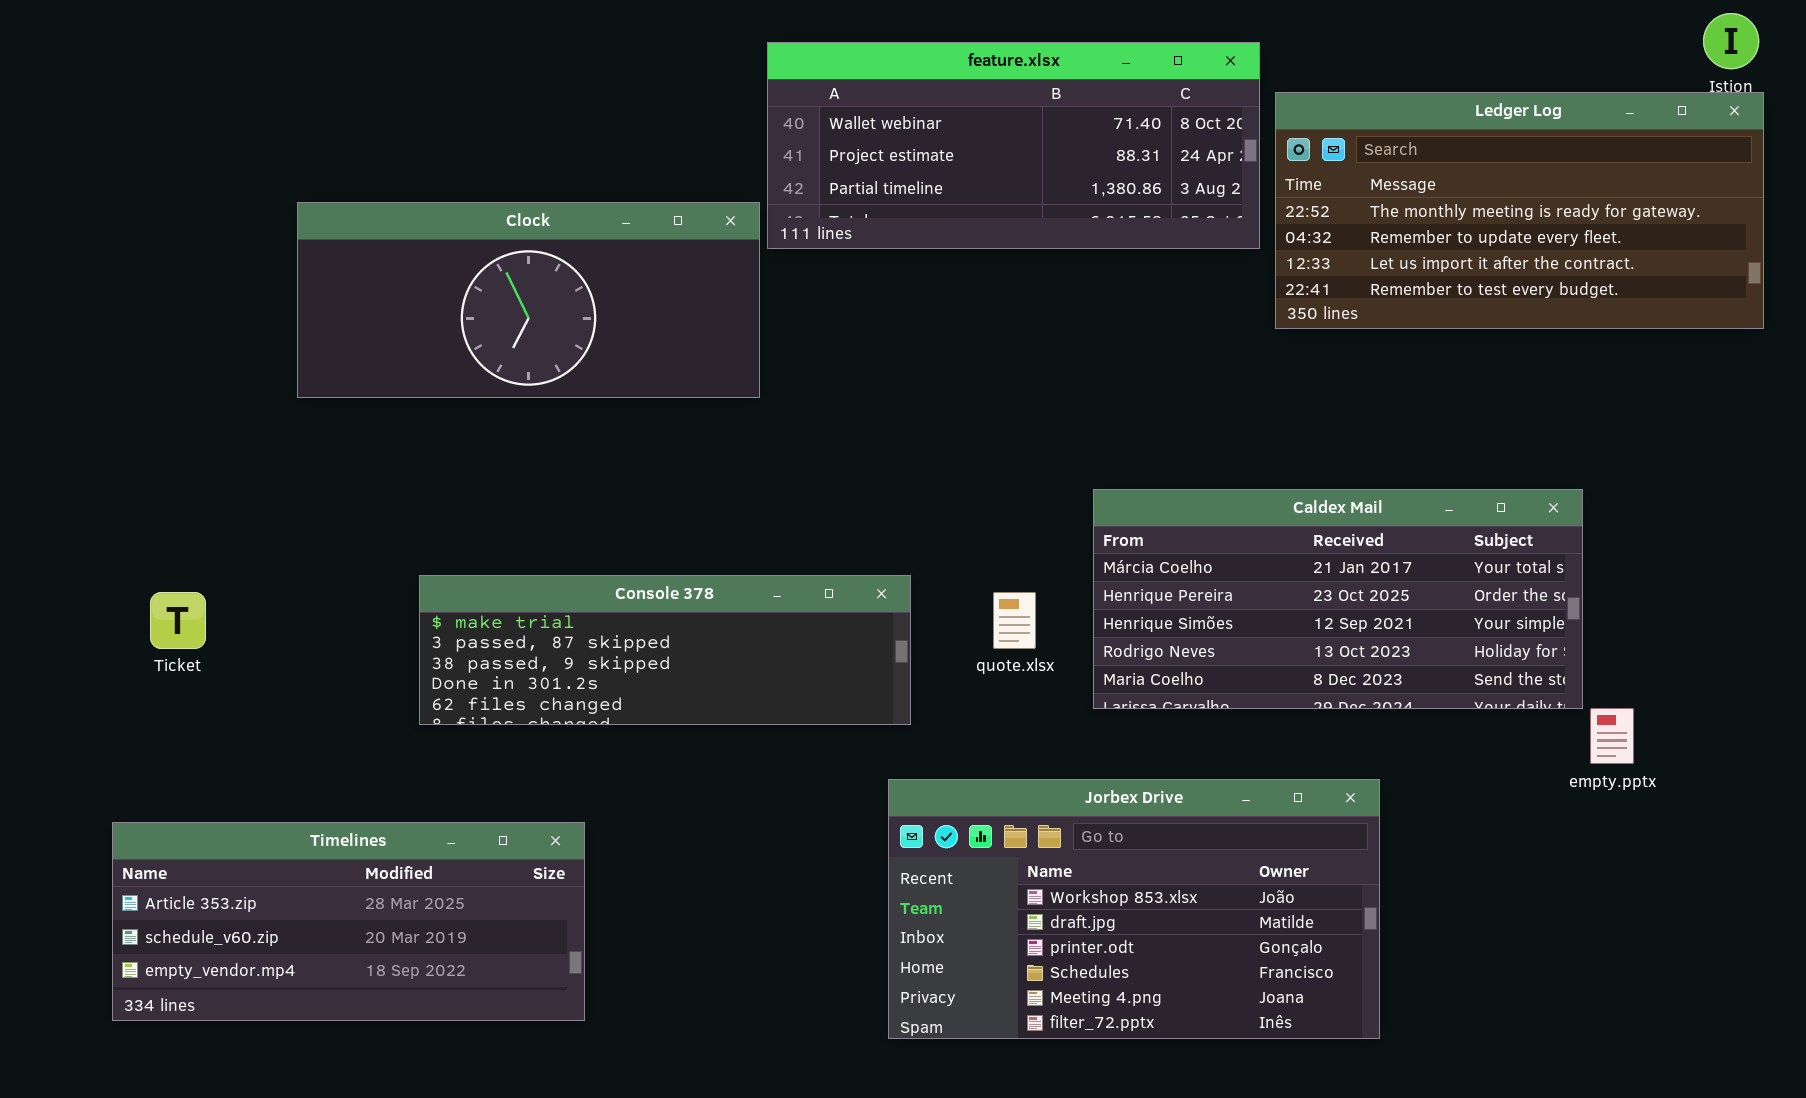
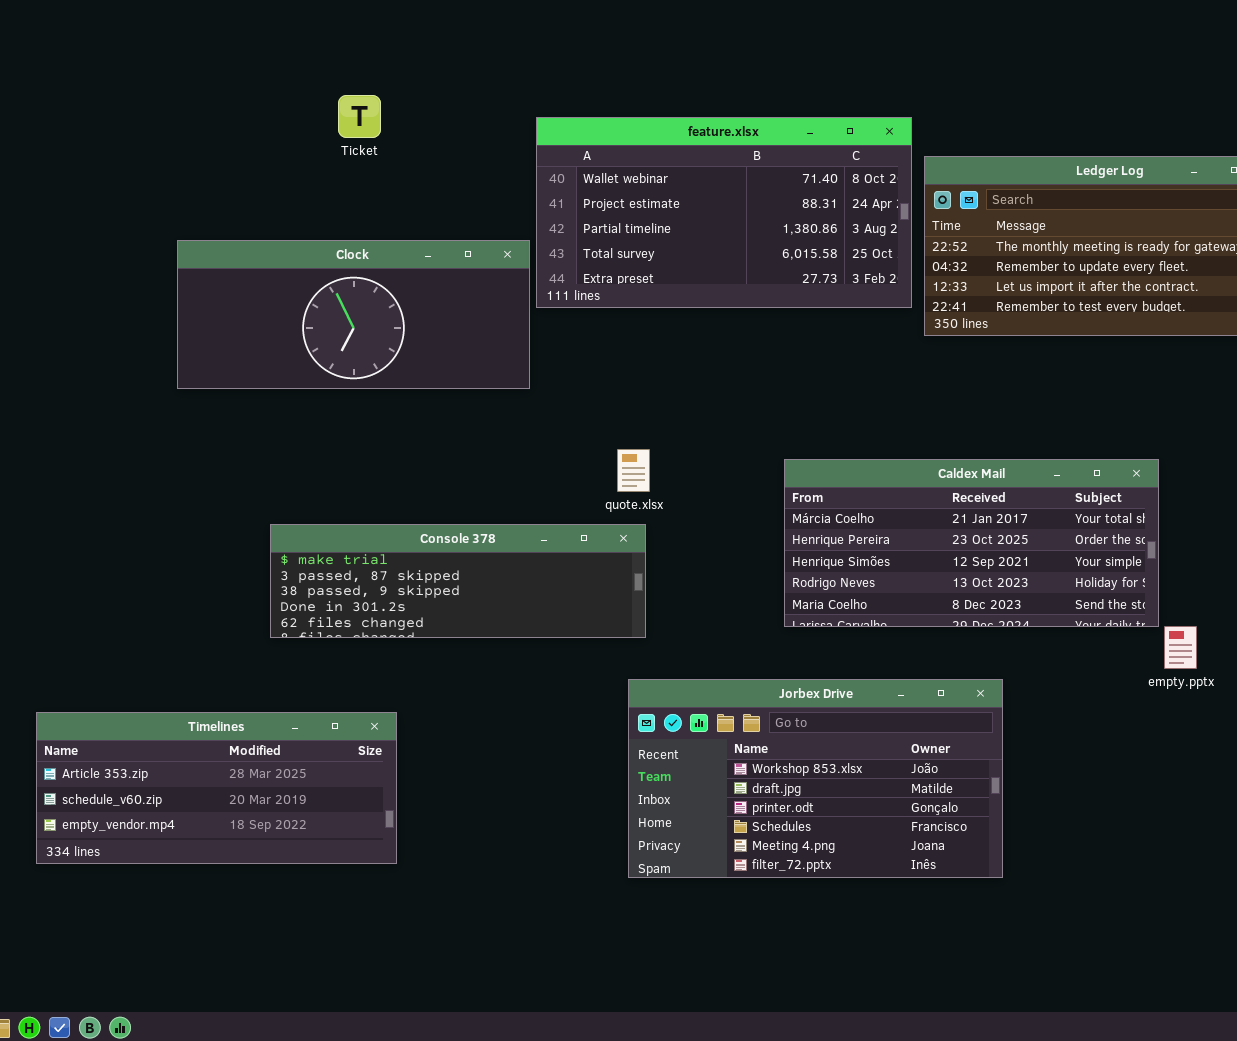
feature.xlsx: [767,42,1260,249] -> [536,117,912,308], resized
Ticket: [150,592,206,649] -> [338,95,381,138], moved
quote.xlsx: [993,592,1036,649] -> [617,449,650,492], moved

